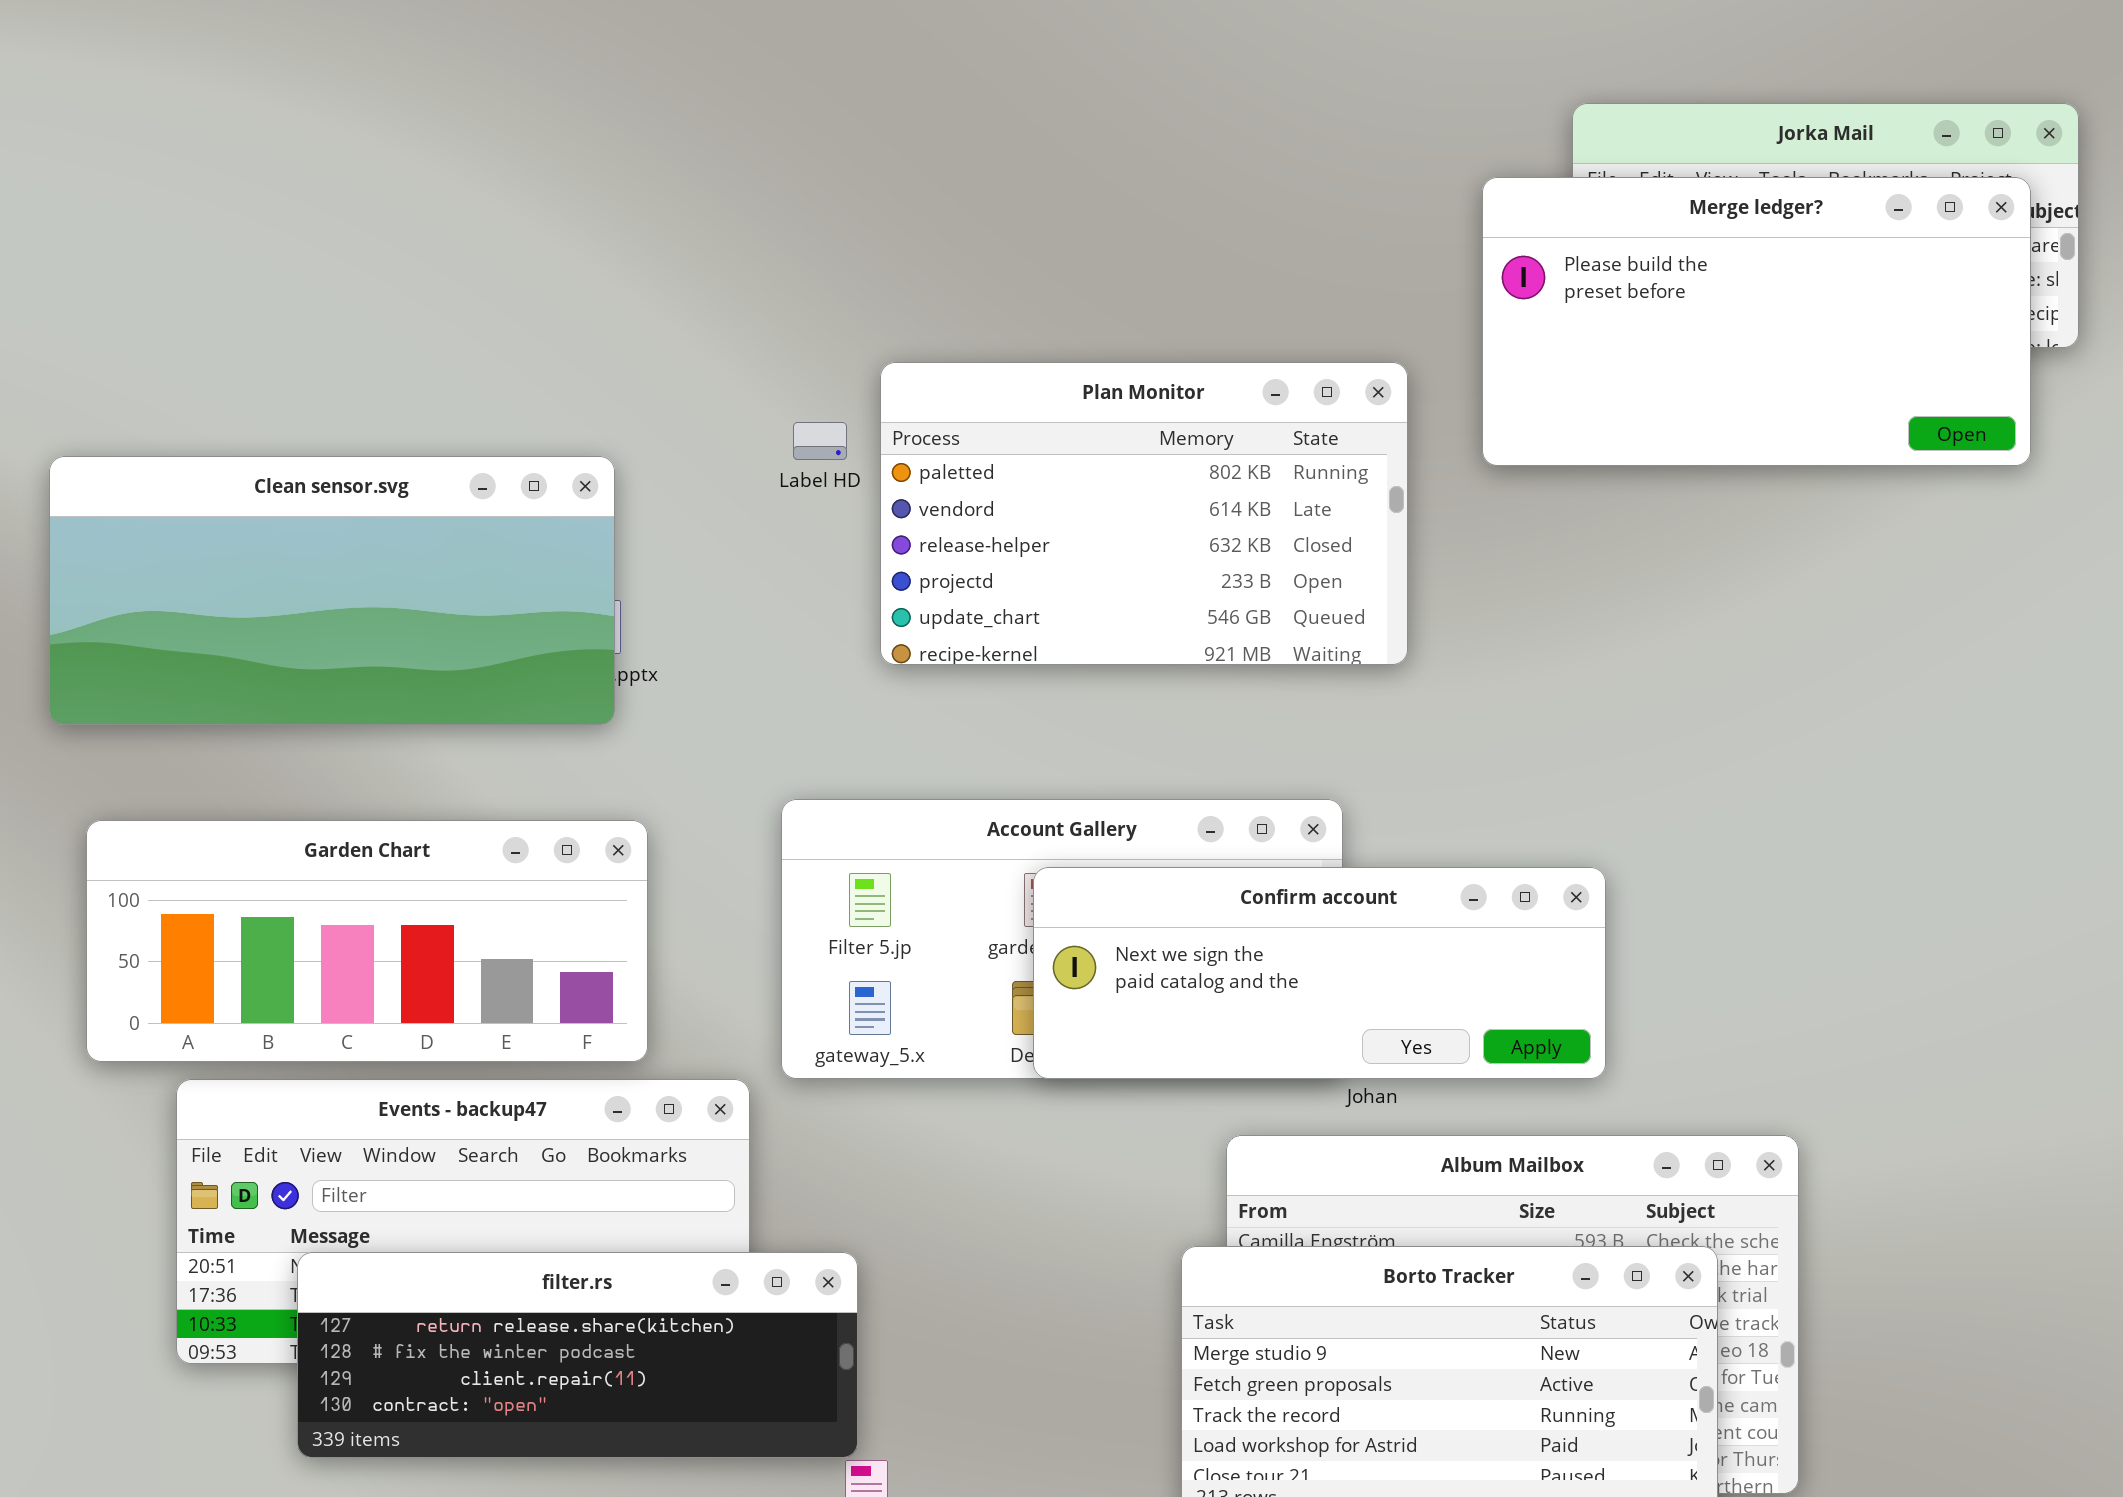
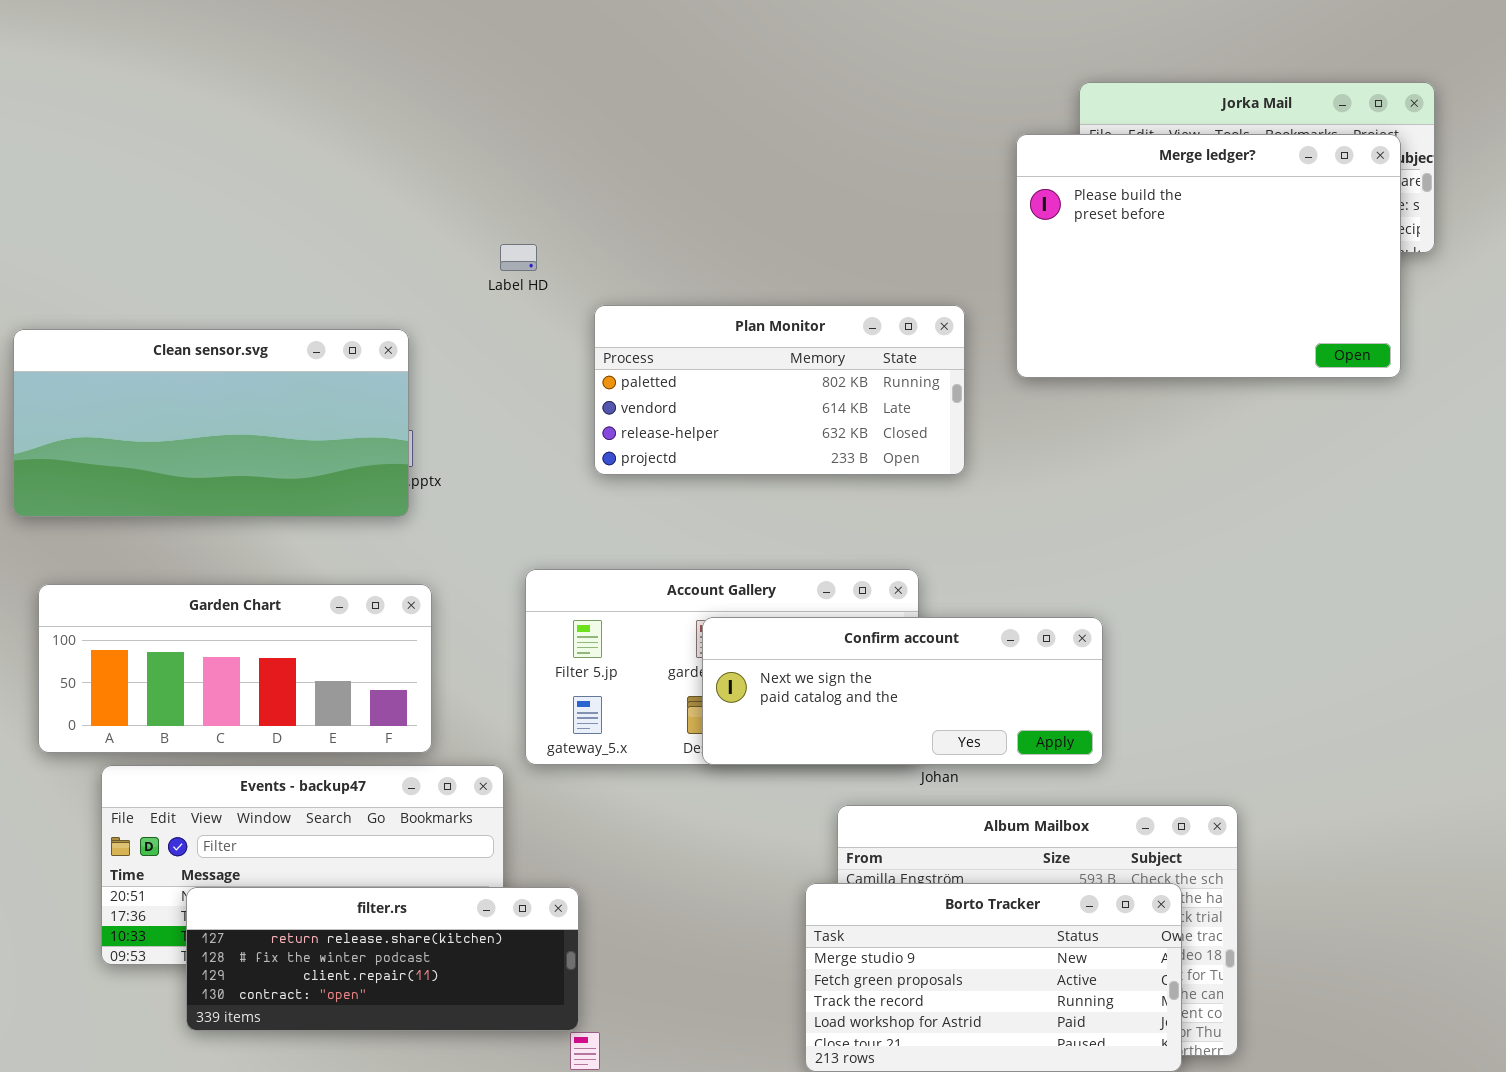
Merge ledger?: [1482,177,2031,466] -> [1016,134,1401,378], resized
Plan Monitor: [880,362,1408,665] -> [594,305,965,475], resized
Label HD: [793,422,847,460] -> [500,244,537,271], moved

